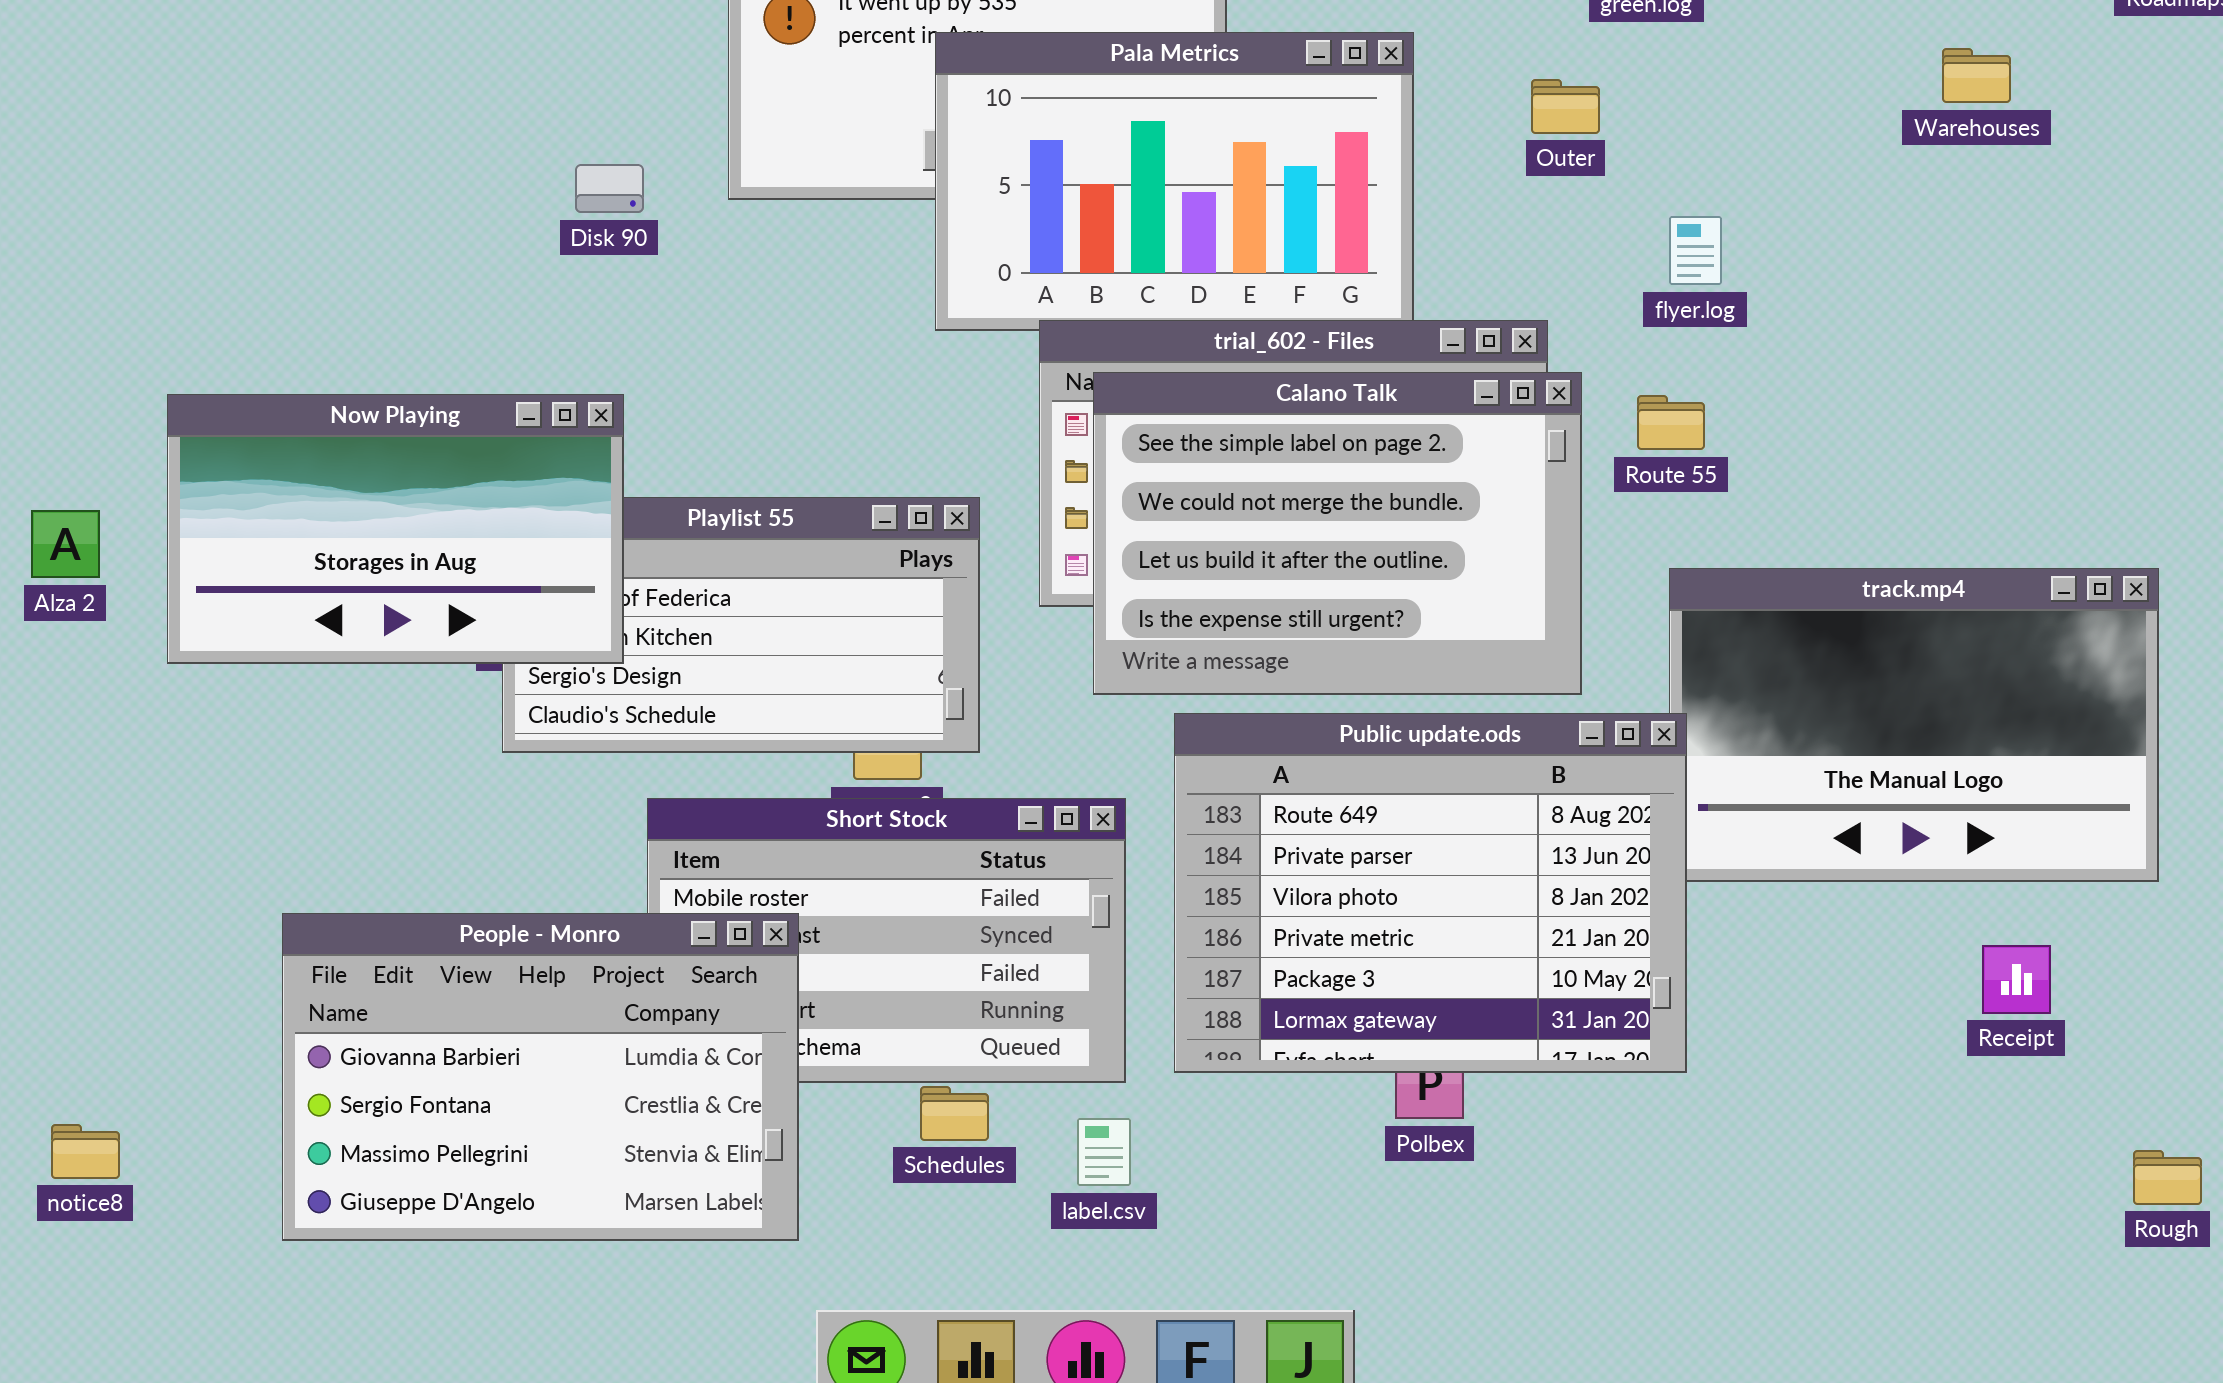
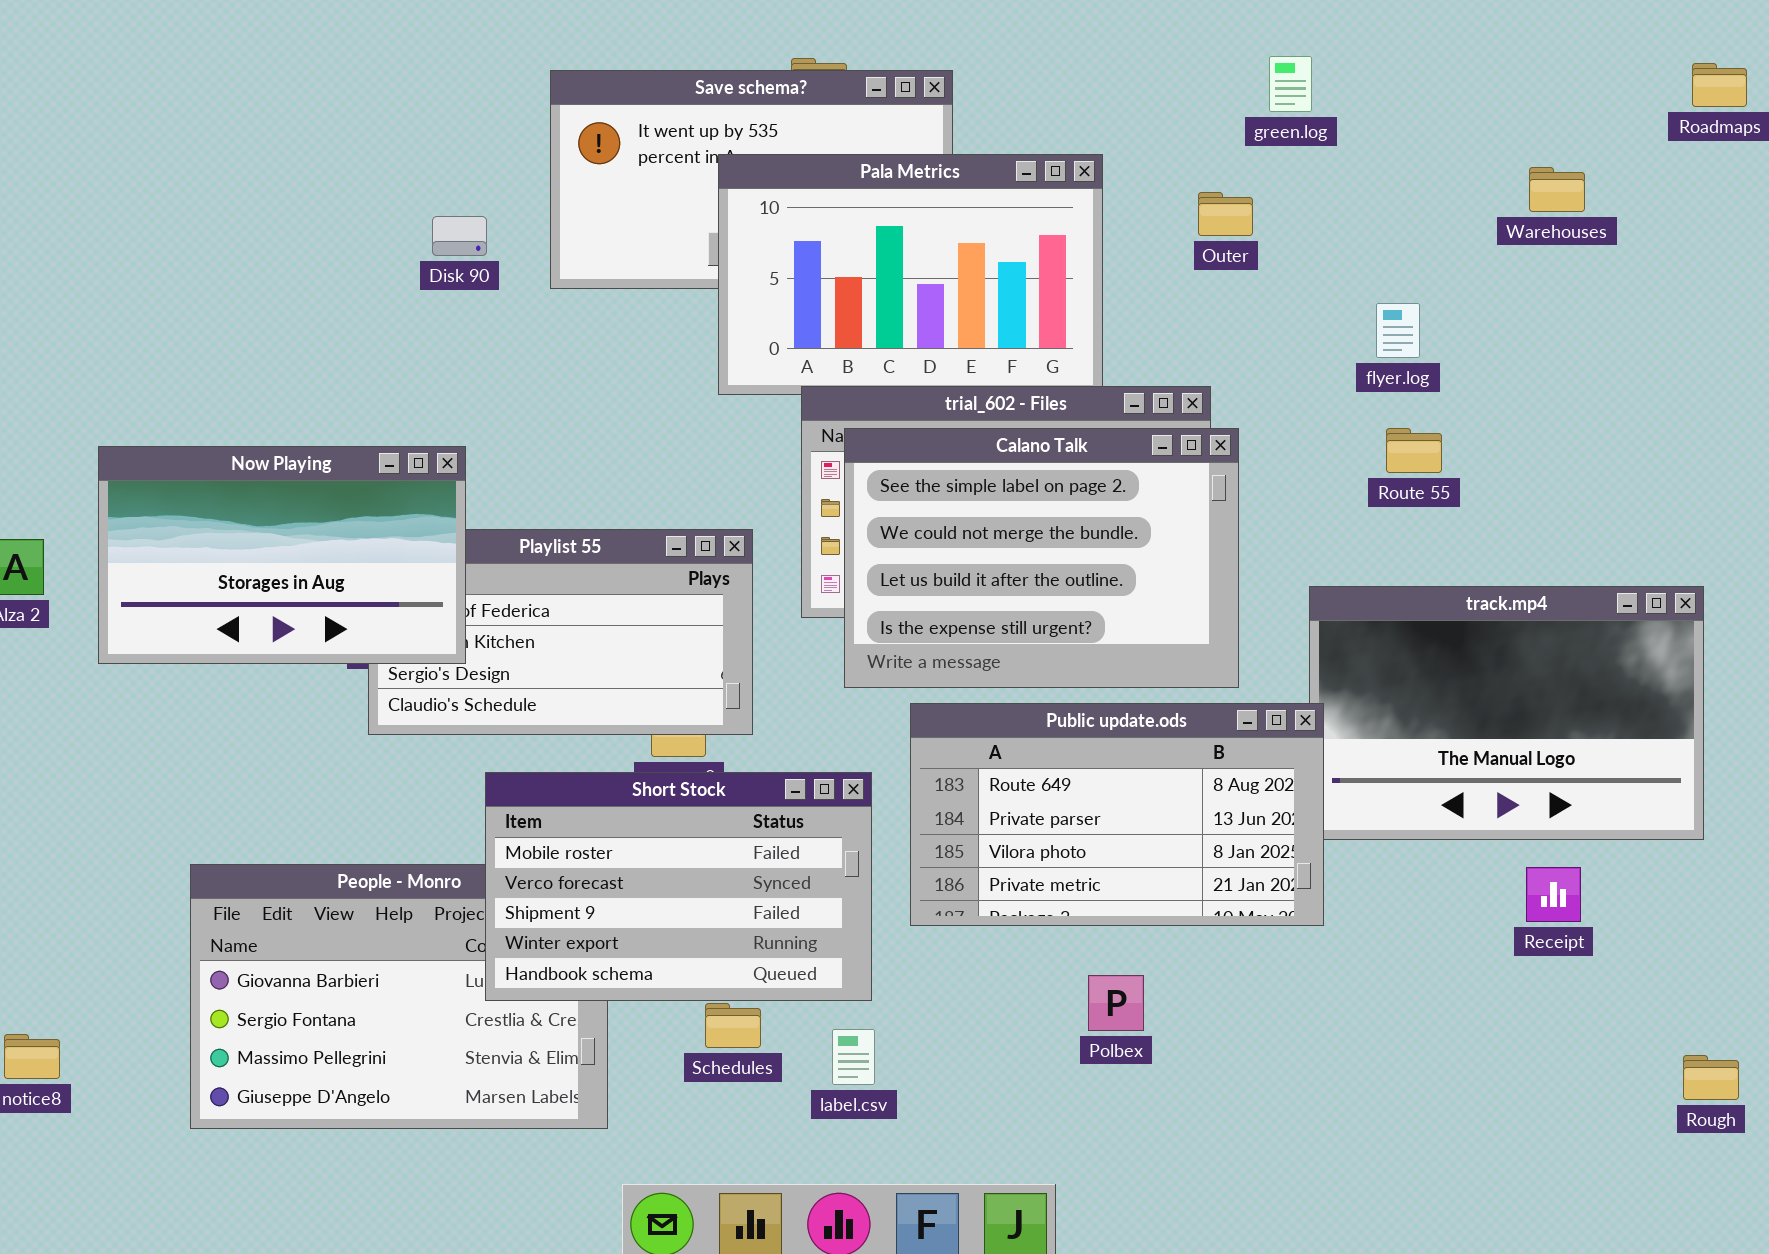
Disk 90: [575,164,644,213] -> [432,216,487,256], moved
flyer.log: [1669,216,1722,285] -> [1376,303,1420,358], moved
Route 55: [1637,395,1705,450] -> [1386,428,1442,473], moved
Public update.ods: [1174,713,1687,1073] -> [910,703,1324,926], resized
Short Stock: [647,798,1126,1083] -> [485,772,872,1001], raised
Receipt: [1982,945,2051,1014] -> [1526,867,1581,922], moved

